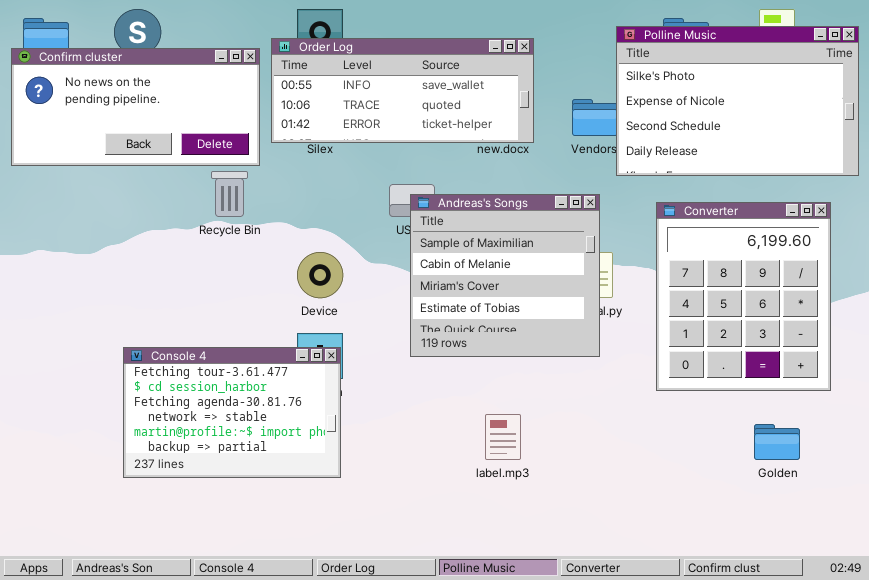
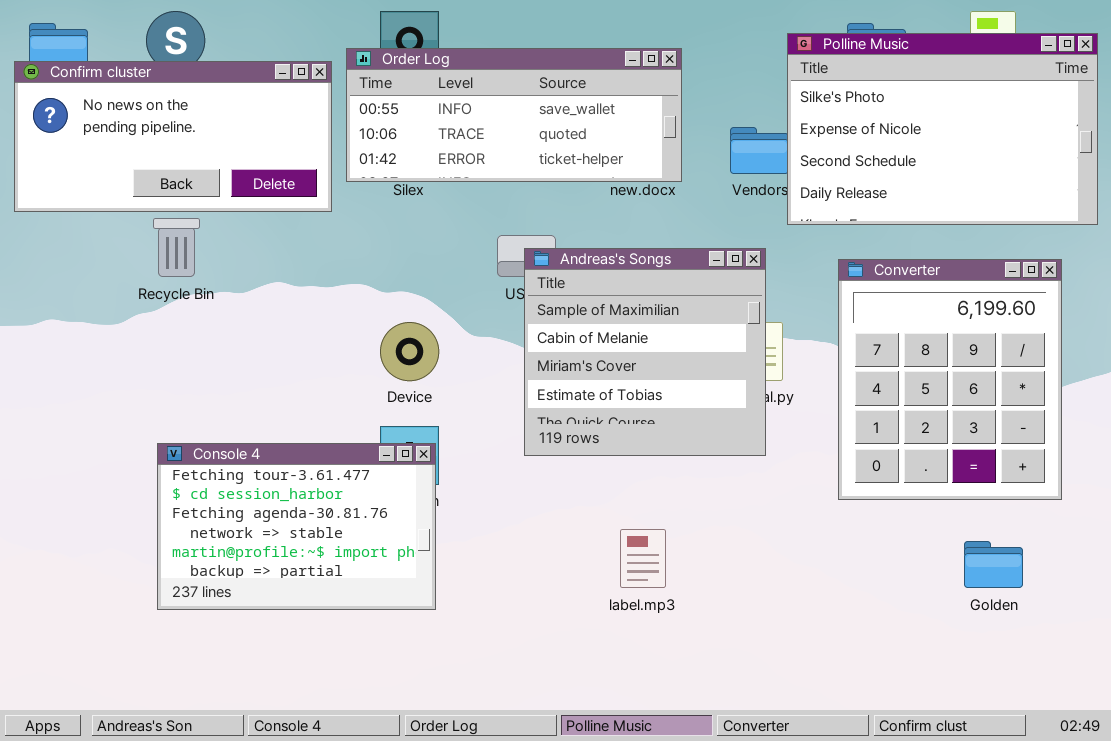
Recycle Bin: [211,171,248,217] -> [153,218,200,277], moved

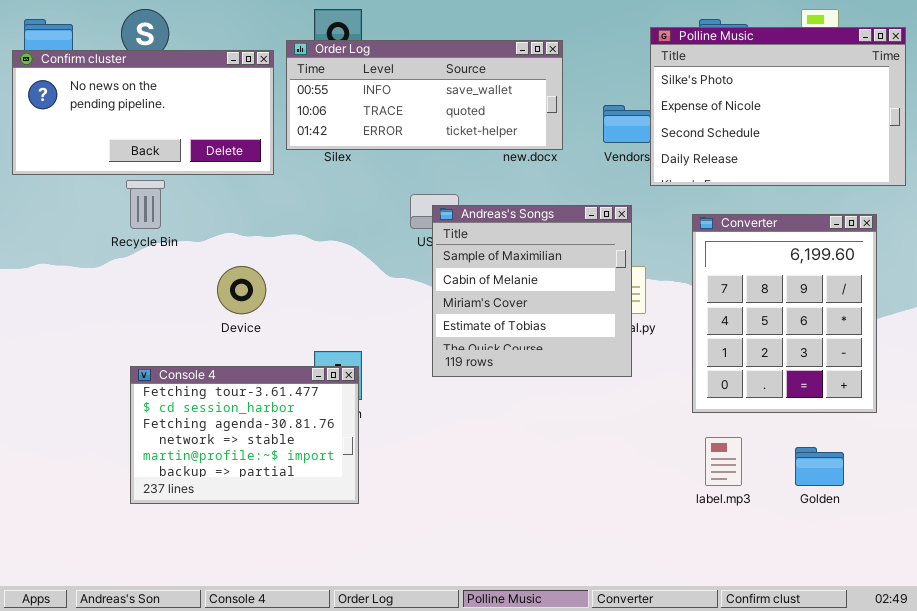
Device: [380,322,439,381] -> [217,266,266,314], moved
label.mp3: [620,529,666,588] -> [705,437,742,486], moved

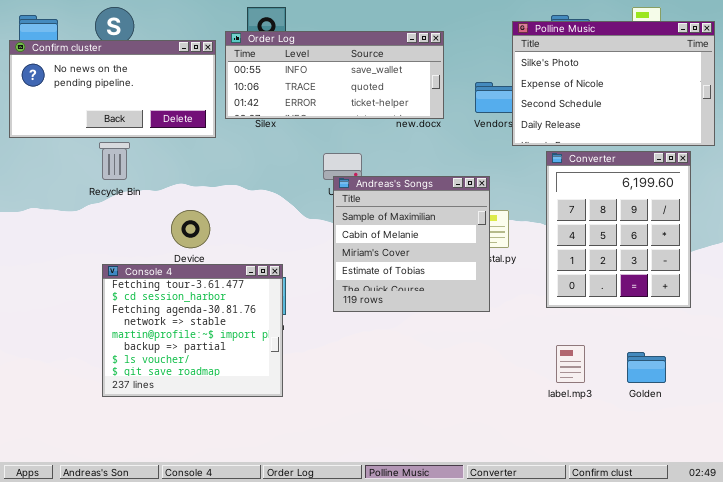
Andreas's Songs: [432,205,632,377] -> [333,176,490,312], moved
Converter: [692,214,877,413] -> [546,151,691,308], moved
Console 4: [130,366,359,504] -> [102,264,283,397], resized

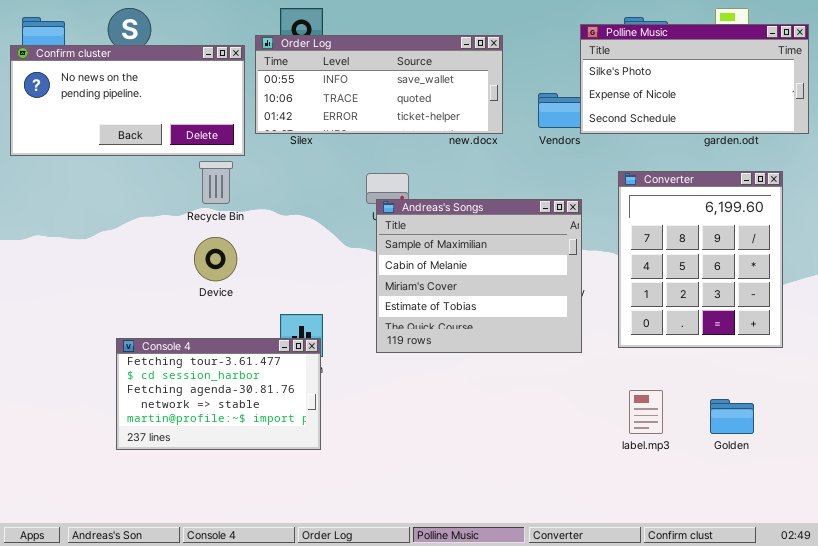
Polline Music: [512,21,715,146] -> [580,24,809,134], resized
Recycle Bin: [99,142,130,180] -> [199,161,233,204], moved
Andreas's Songs: [333,176,490,312] -> [376,199,582,353], resized
Console 4: [102,264,283,397] -> [116,338,321,450], resized

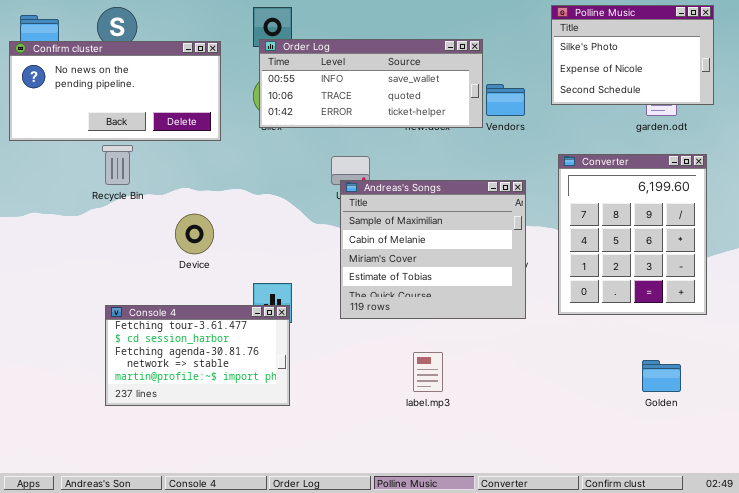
Polline Music: [580,24,809,134] -> [551,5,714,105], moved, resized
Order Log: [255,35,503,134] -> [259,39,483,128], moved
Recycle Bin: [199,161,233,204] -> [102,145,133,185], moved
label.mp3: [629,390,663,434] -> [413,352,443,392], moved

